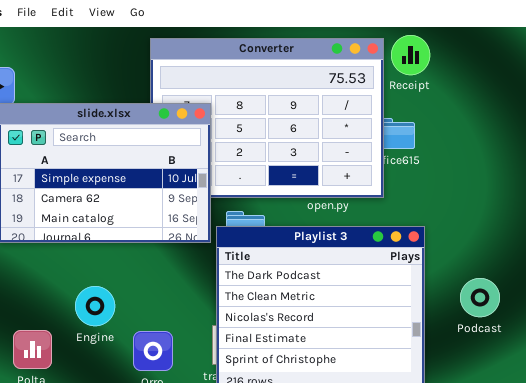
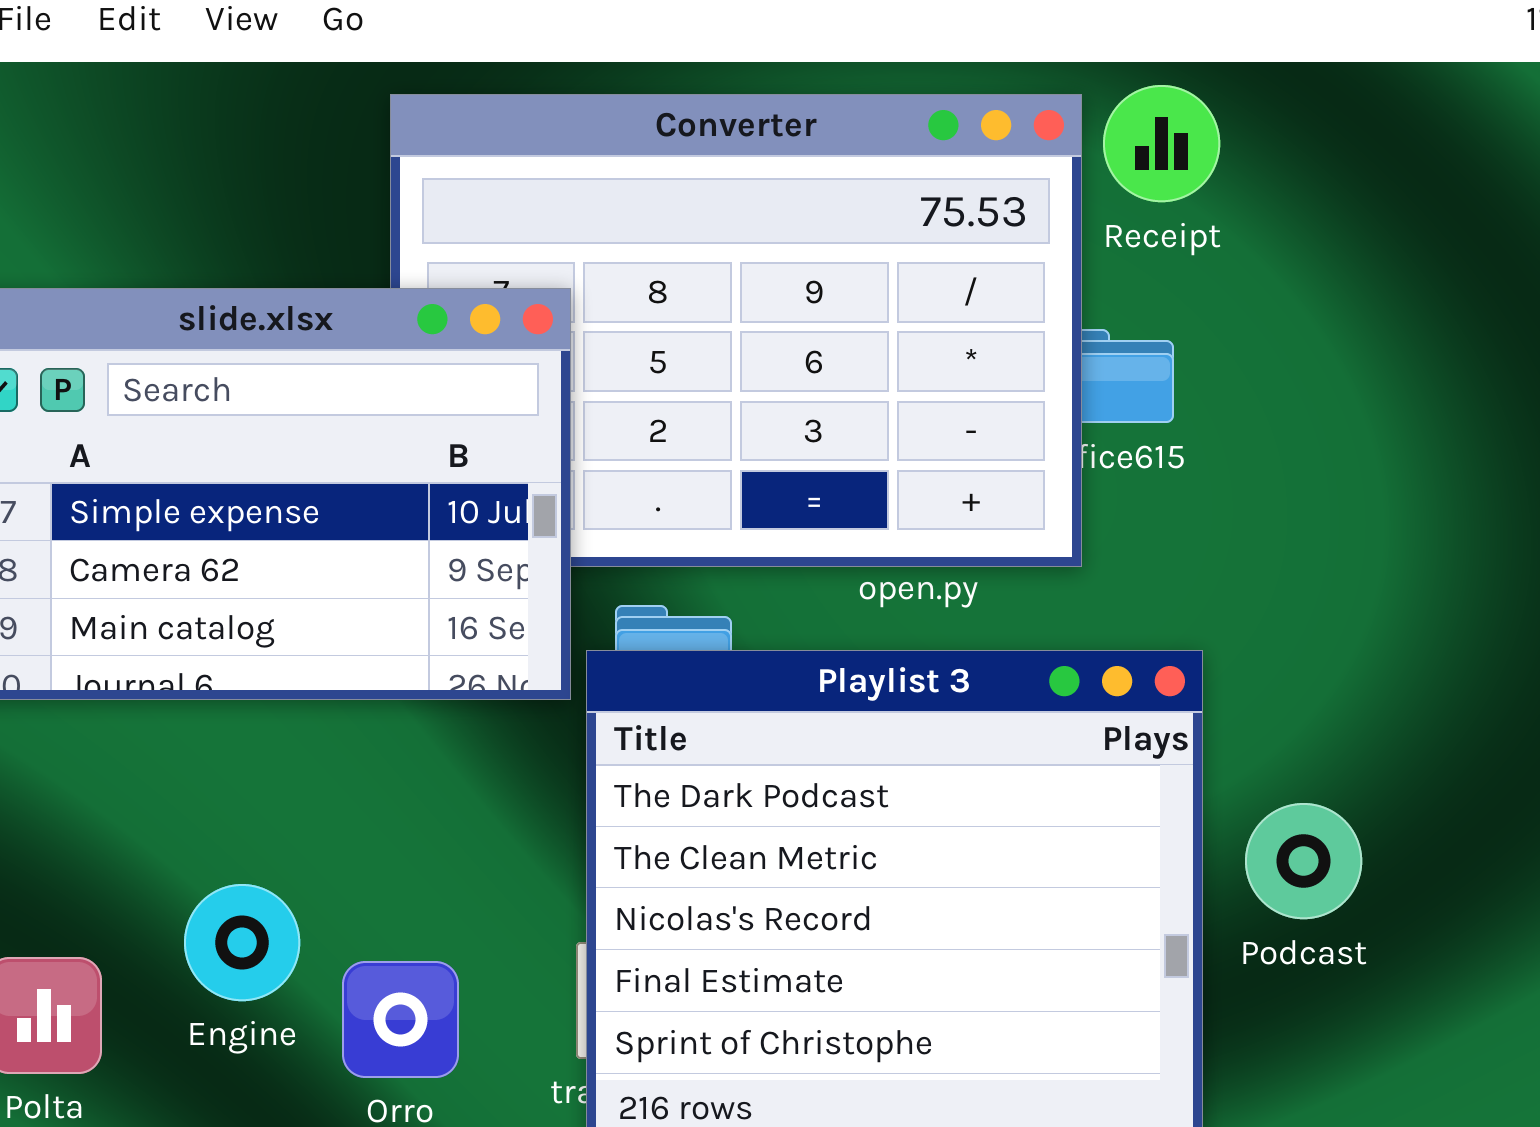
Podcast: [460,278,500,317] -> [1245,803,1362,919], moved
Engine: [75,286,115,326] -> [184,884,300,1001], moved

